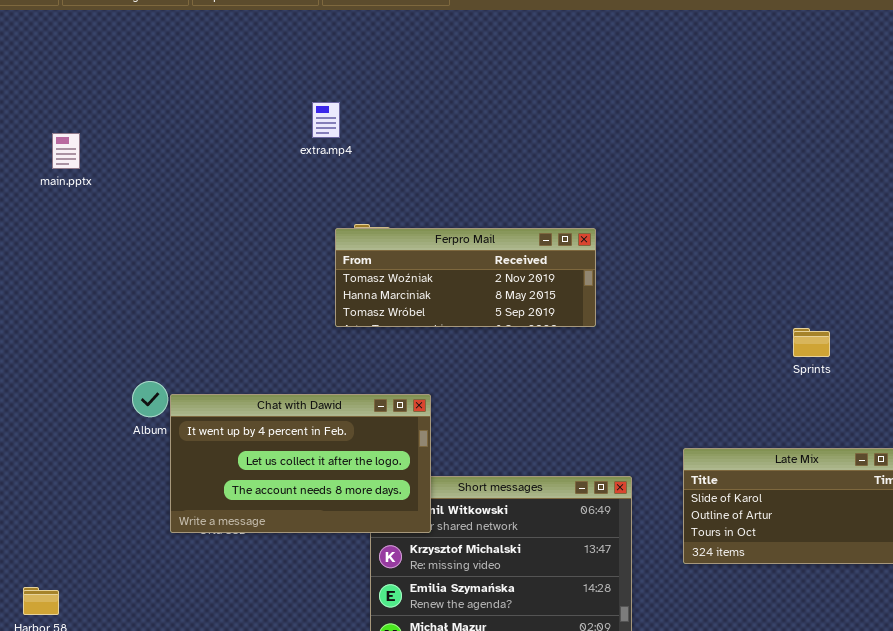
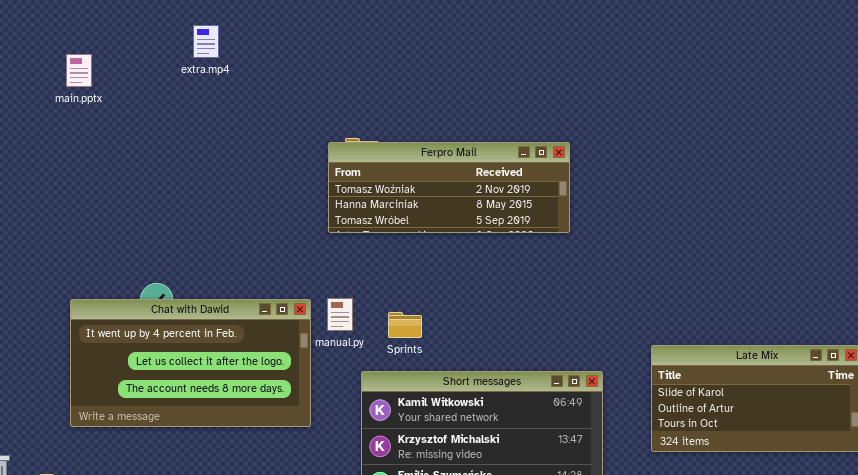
extra.mp4: [312,102,340,138] -> [193,25,219,58], moved
Sprints: [793,328,830,357] -> [388,312,422,338], moved
Chat with Dawid: [170,394,431,533] -> [70,299,311,427], moved

